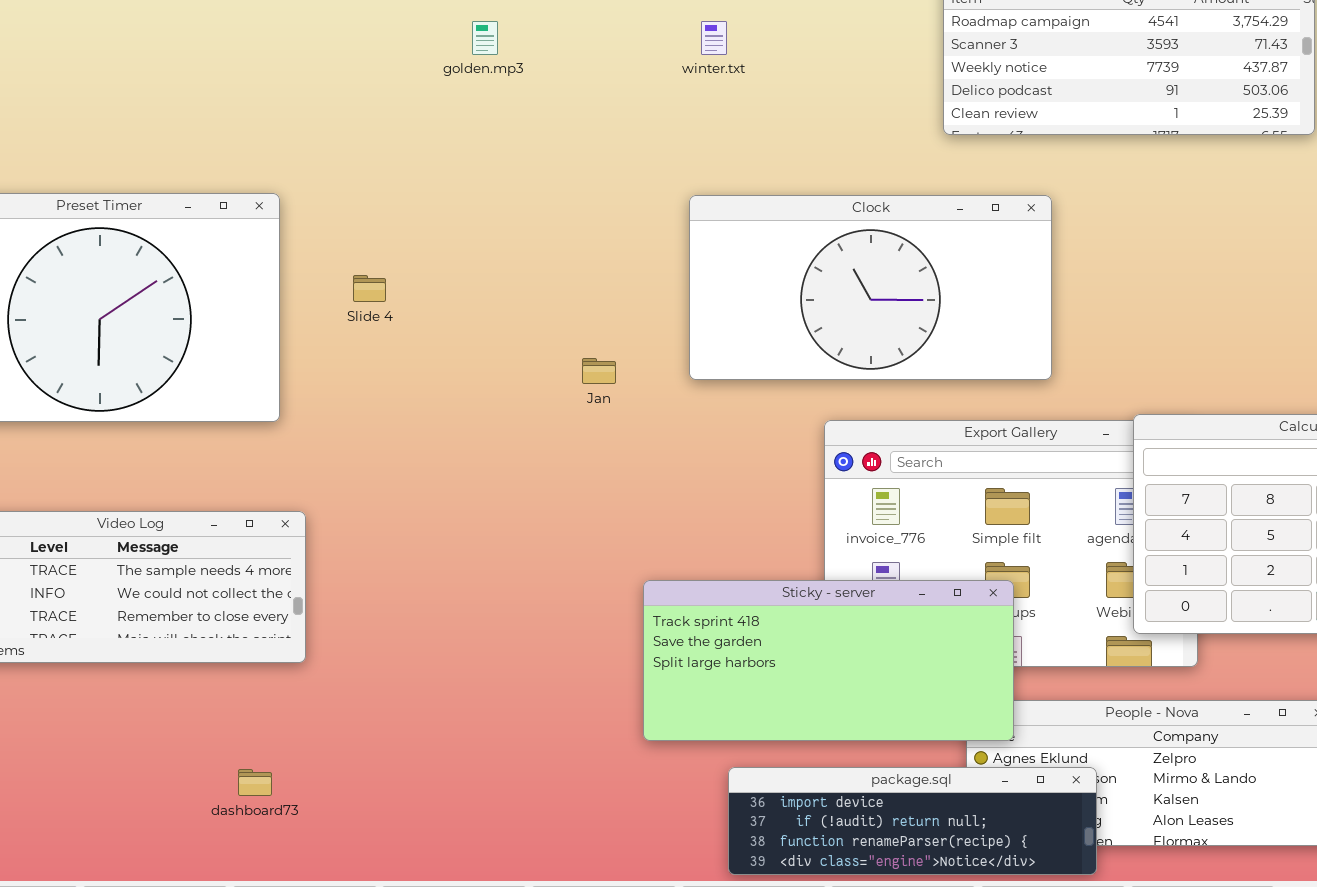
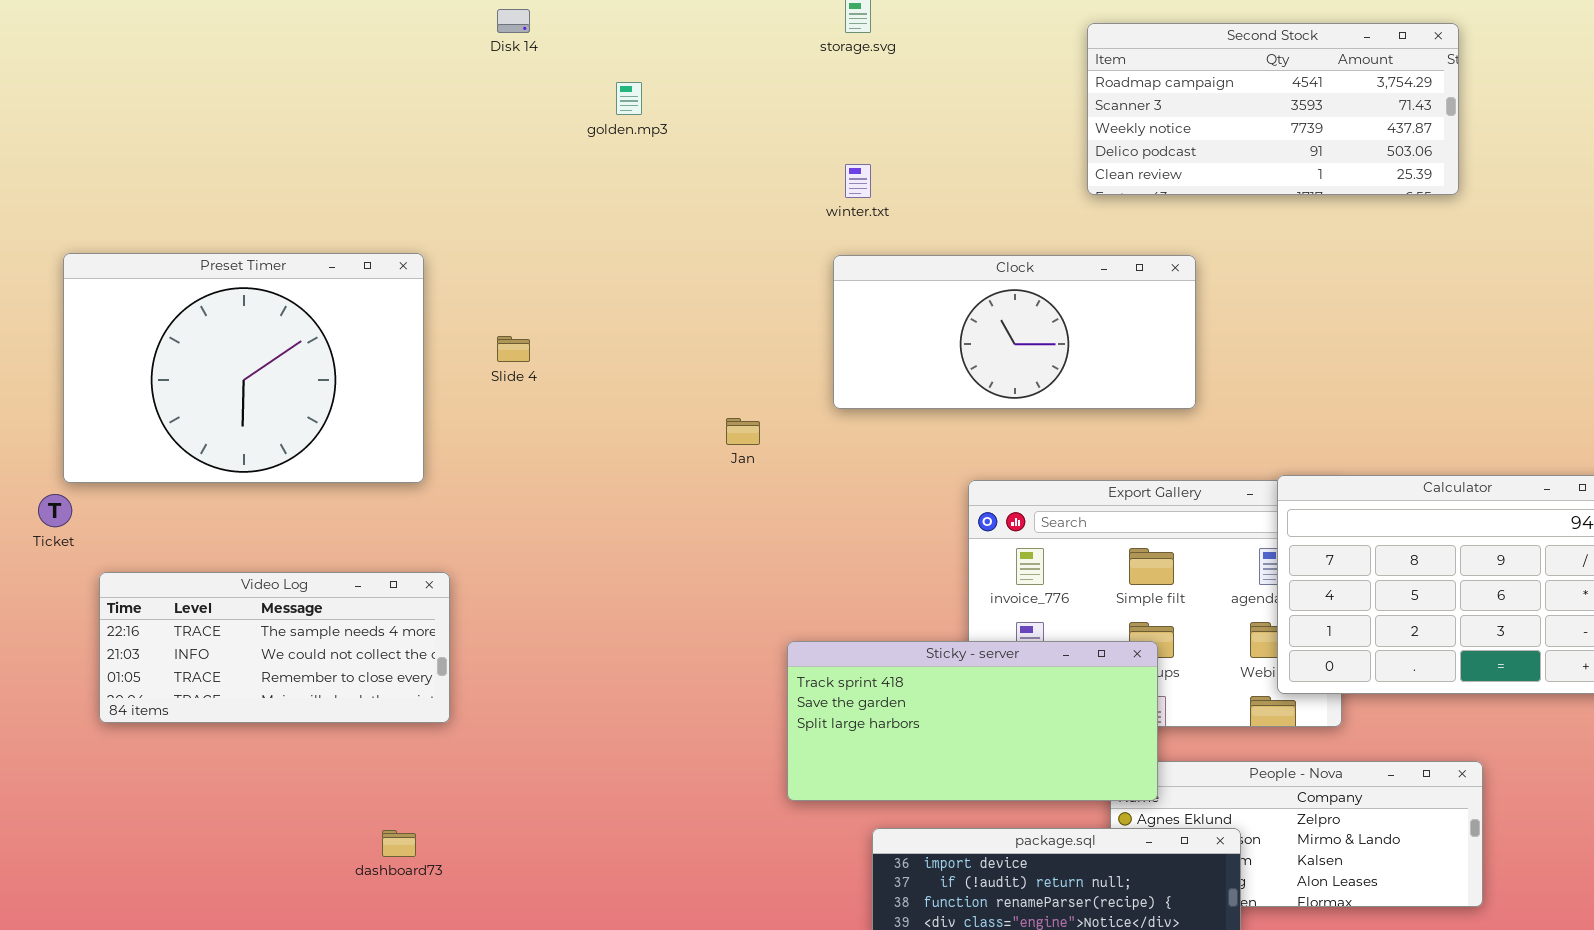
winter.txt: [701,21,727,55] -> [845,164,871,198], moved
Clock: [689,195,1052,380] -> [833,255,1196,409], resized

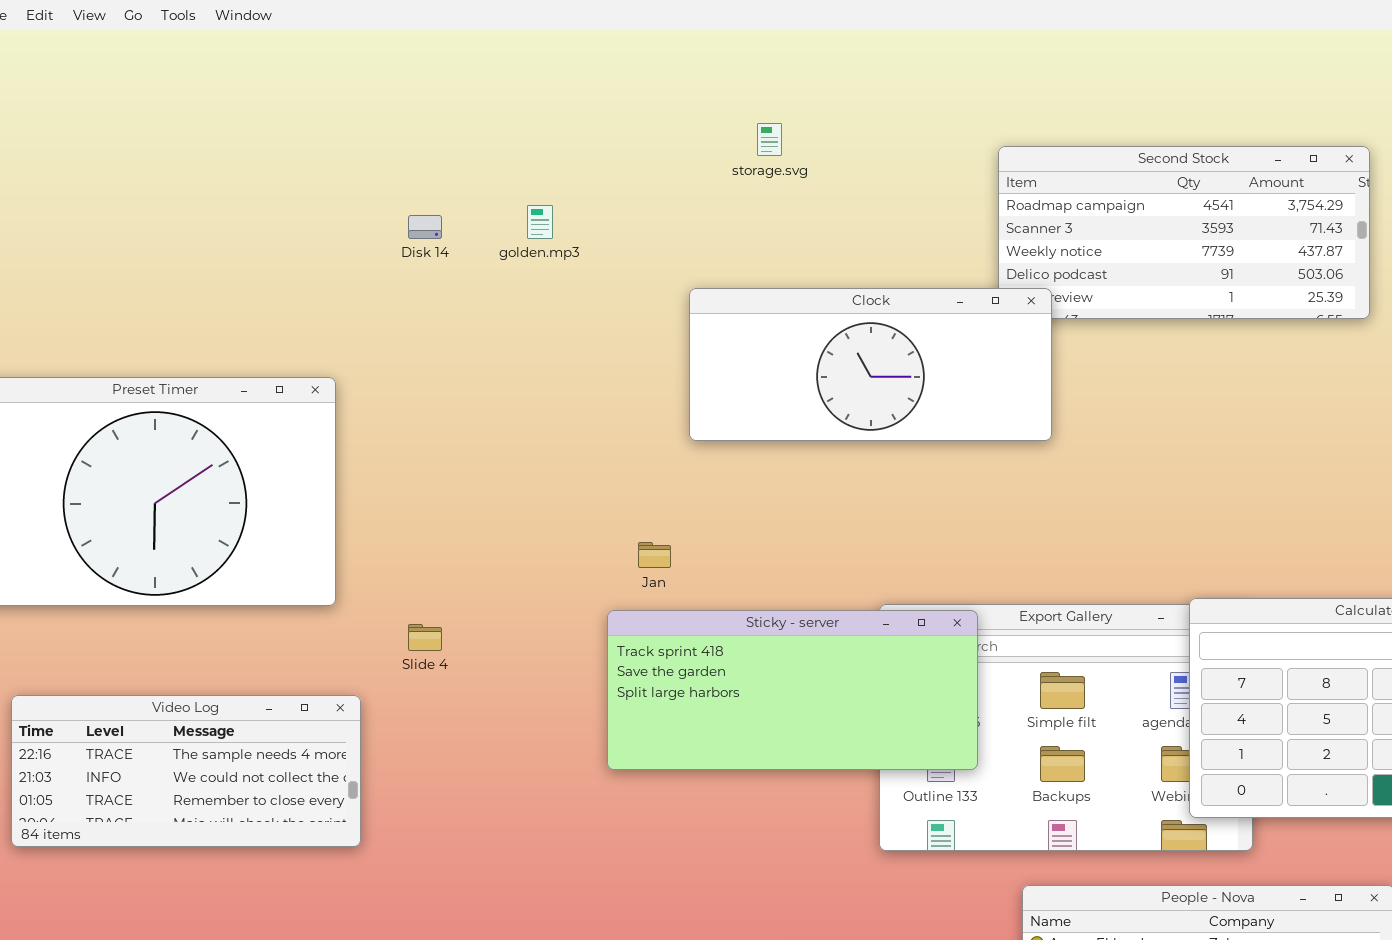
Disk 14: [497,9,530,33] -> [408,215,442,239], moved
Clock: [833,255,1196,409] -> [689,288,1052,441], moved
Slide 4: [497,336,530,362] -> [408,624,442,651], moved
Sticky - server: [787,641,1158,801] -> [607,610,978,770], moved

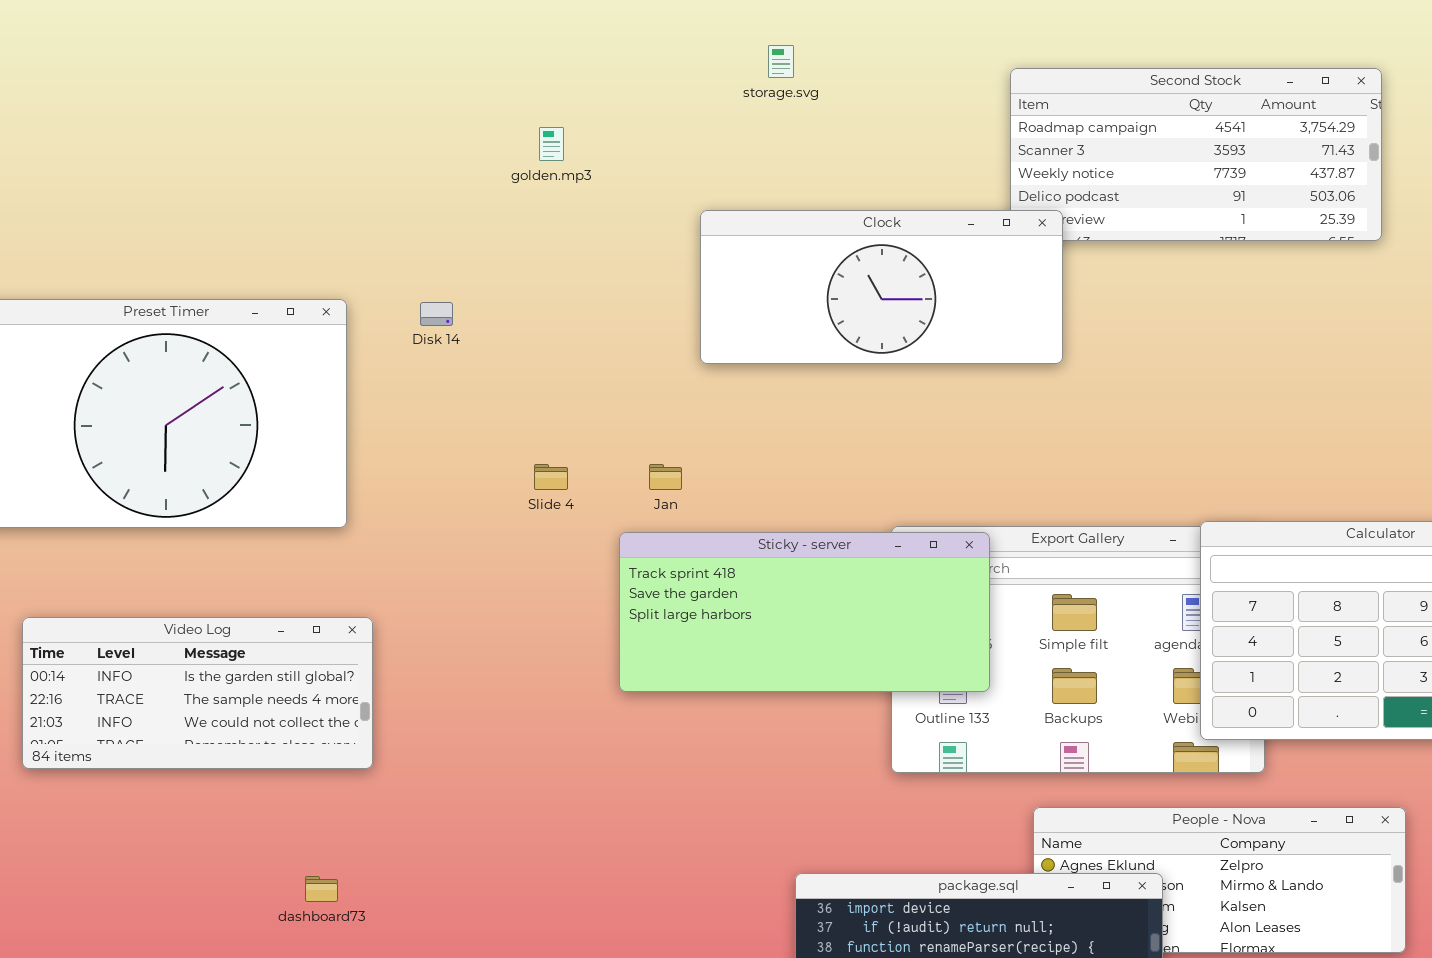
Disk 14: [408,215,442,239] -> [420,302,453,326], moved
Slide 4: [408,624,442,651] -> [534,464,568,490], moved
Video Log: [11,695,361,847] -> [22,617,373,769], scrolled up 1 row

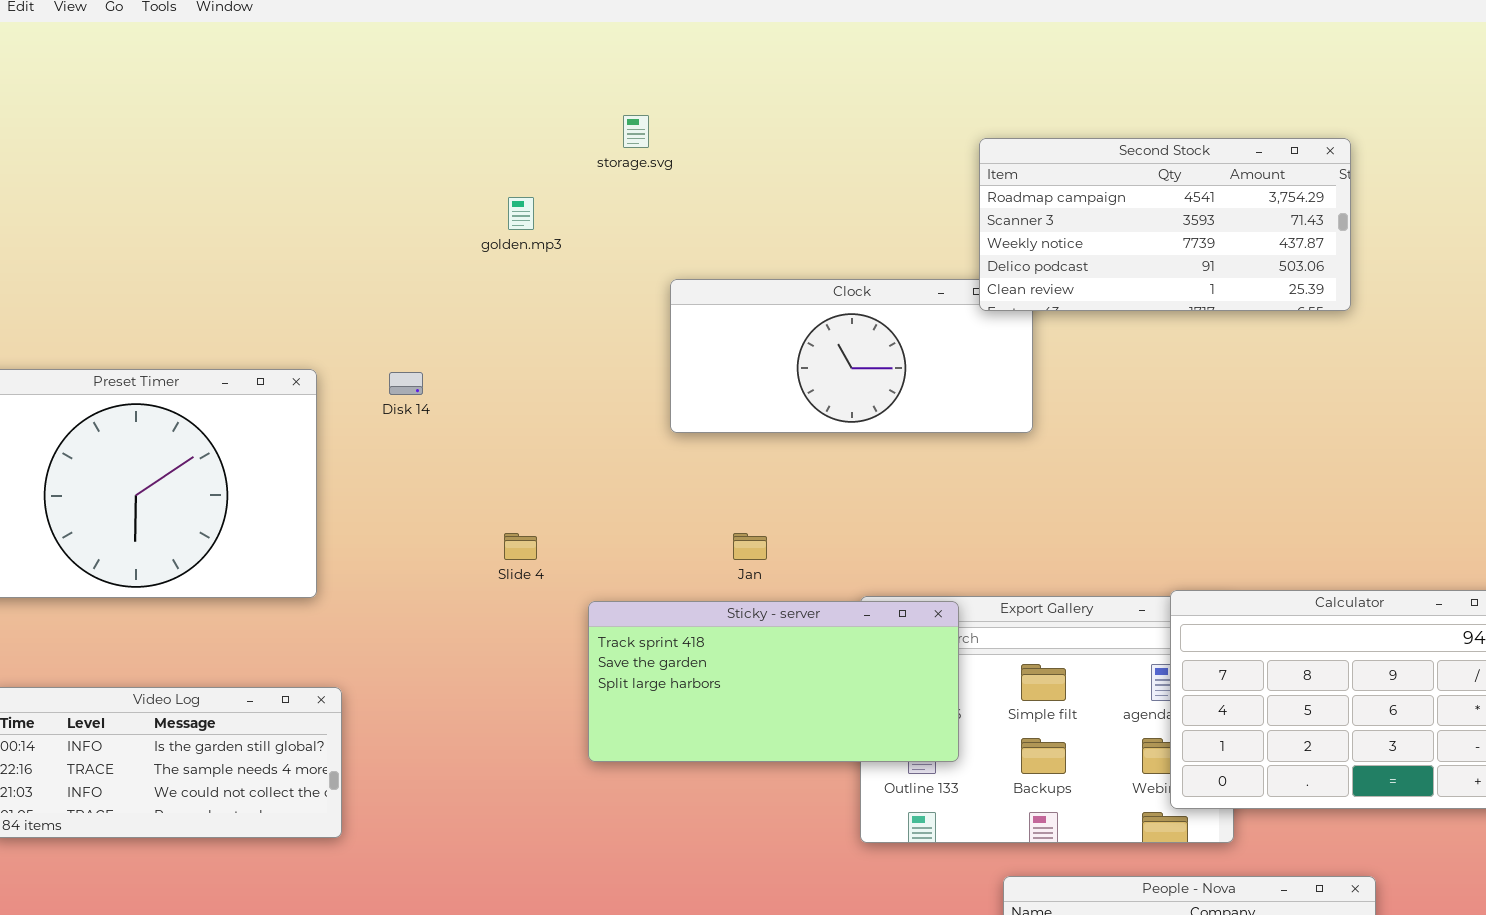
storage.svg: [768,45,794,78] -> [623,115,649,148], moved
Second Stock: [1010,68,1382,241] -> [979,138,1351,311], raised
Jan: [649,464,682,490] -> [733,533,767,560], moved

